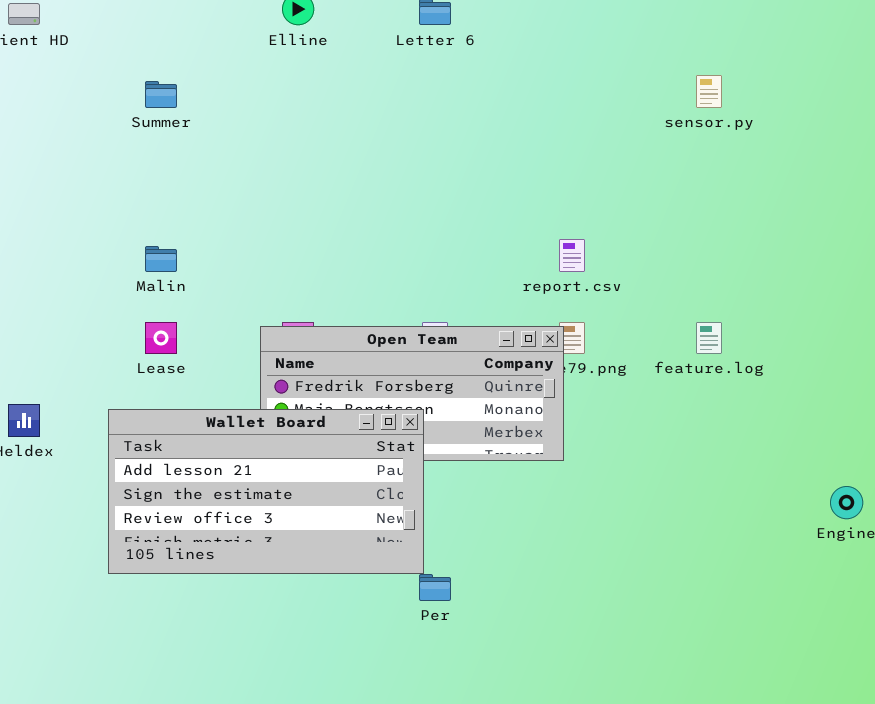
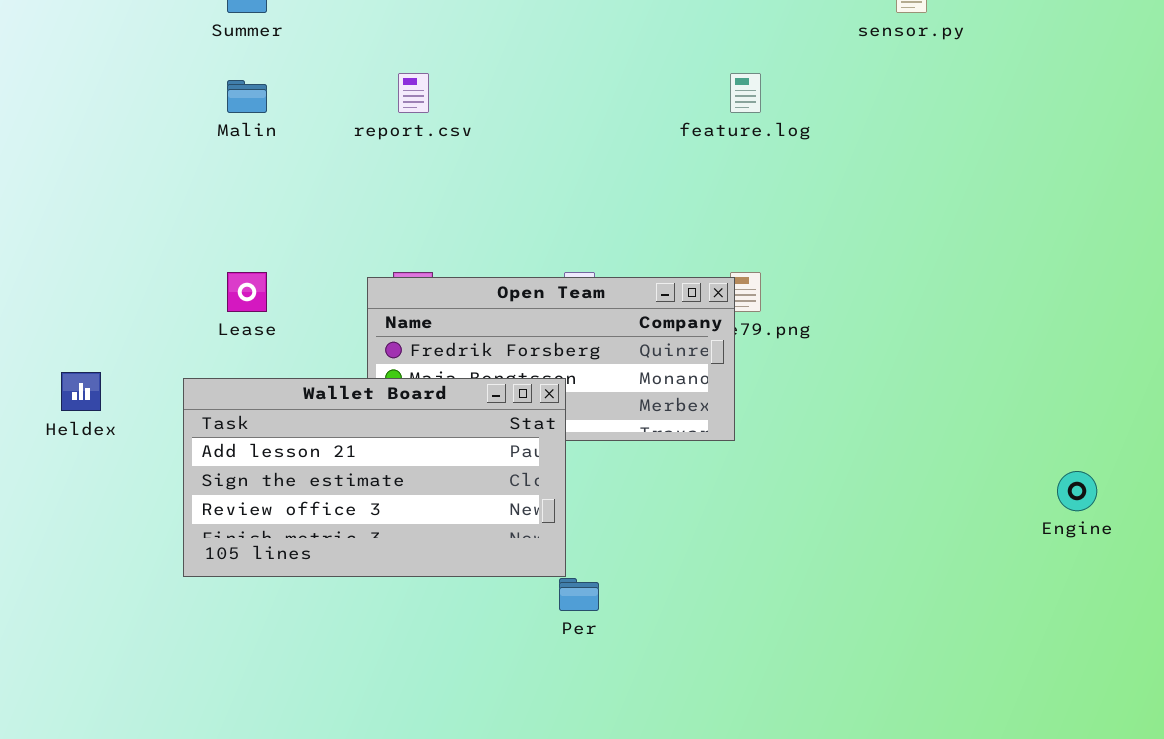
report.csv: [559,239,585,272] -> [398,73,429,113], moved
Malin: [145,246,177,272] -> [227,80,267,113], moved
feature.log: [696,322,722,354] -> [730,73,761,113], moved

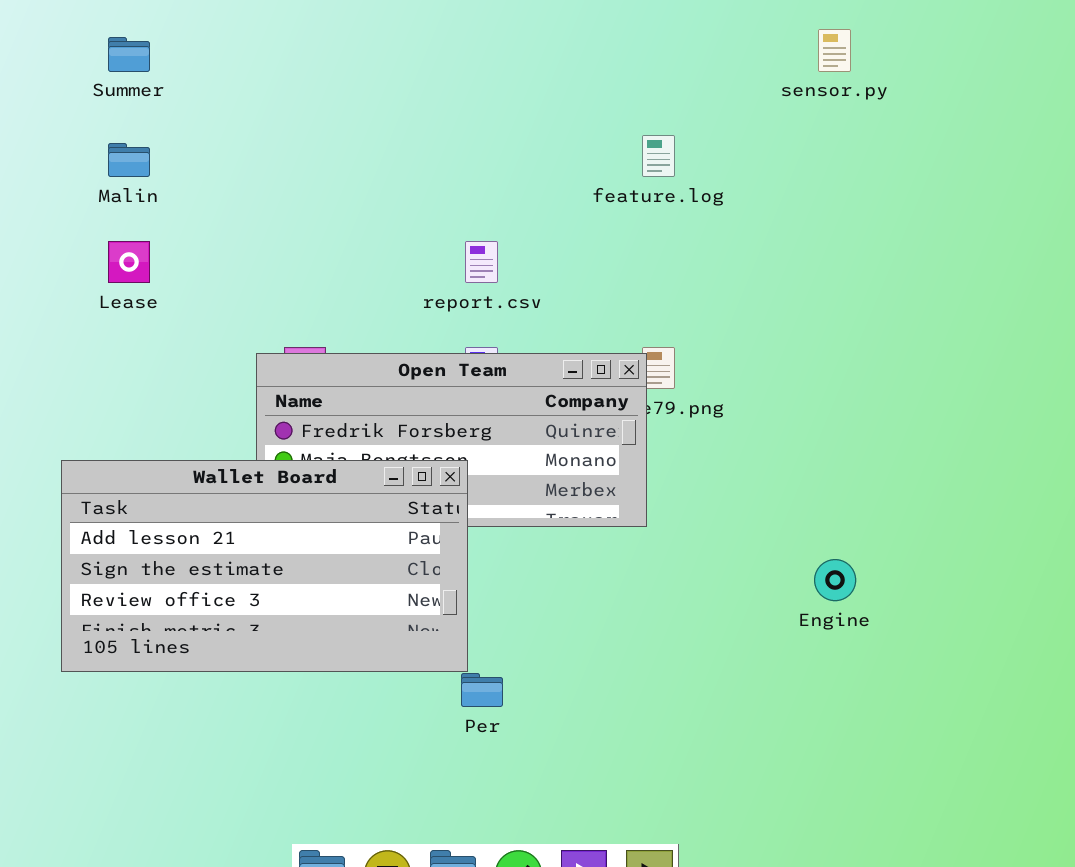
report.csv: [398,73,429,113] -> [465,241,498,283], moved
Lease: [227,272,267,312] -> [108,241,150,283], moved
Engine: [1057,471,1097,511] -> [814,559,856,601], moved

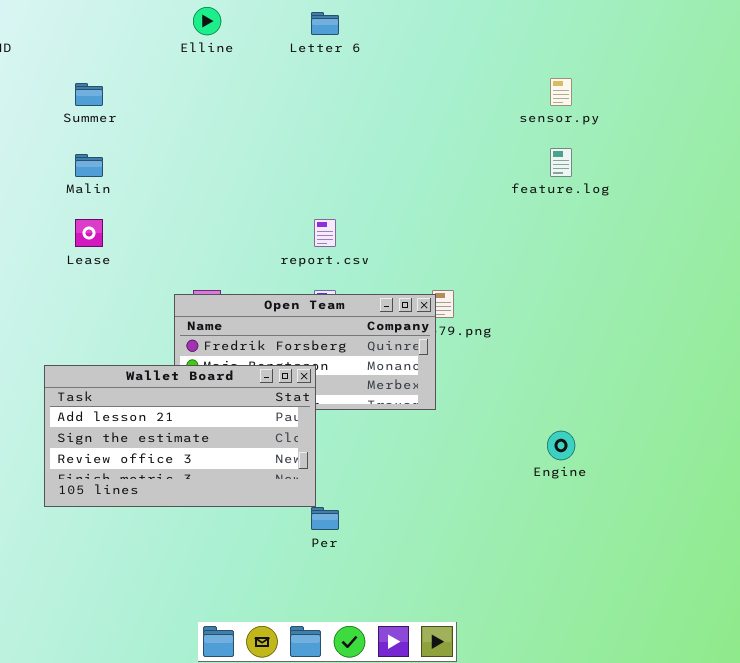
feature.log: [642,135,675,177] -> [550,148,572,177], moved

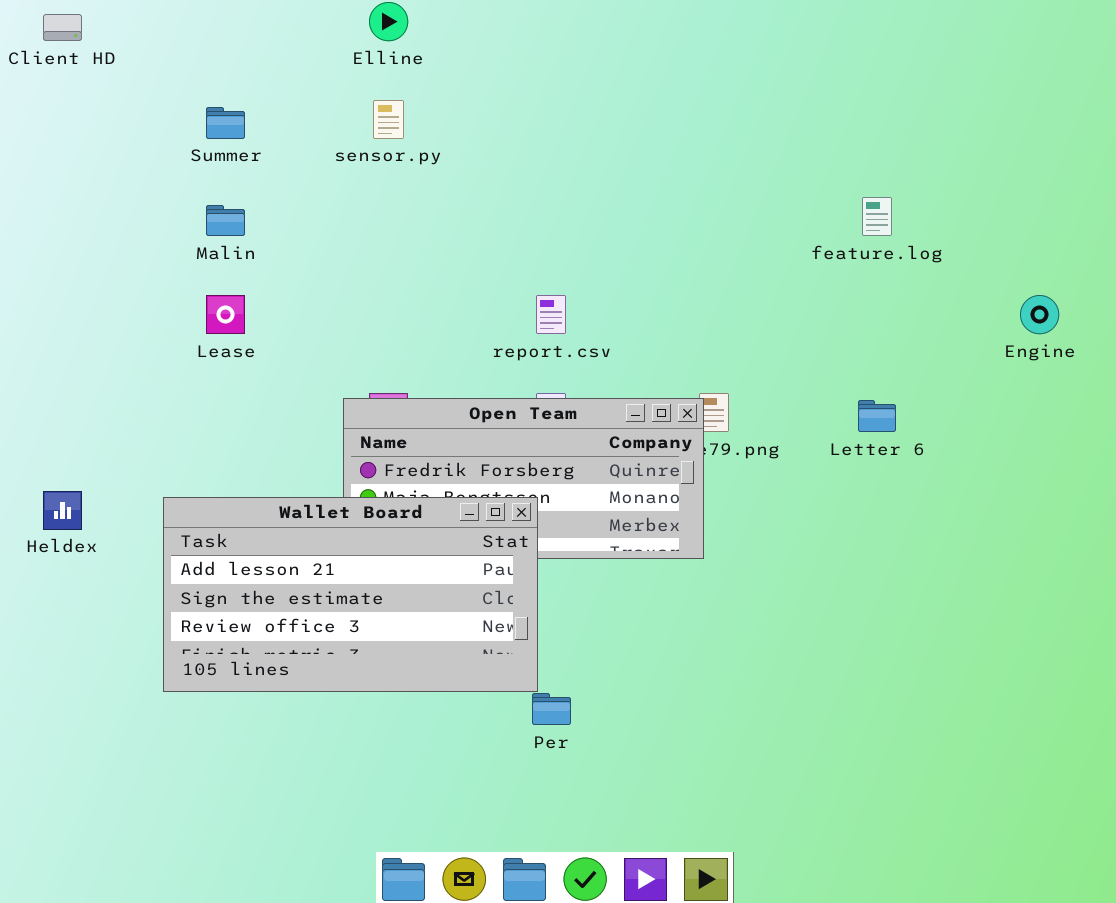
Letter 6: [311,12,339,35] -> [858,400,896,432], moved
sensor.py: [550,78,572,106] -> [373,100,404,139], moved
Engine: [547,431,575,460] -> [1020,295,1059,334], moved

